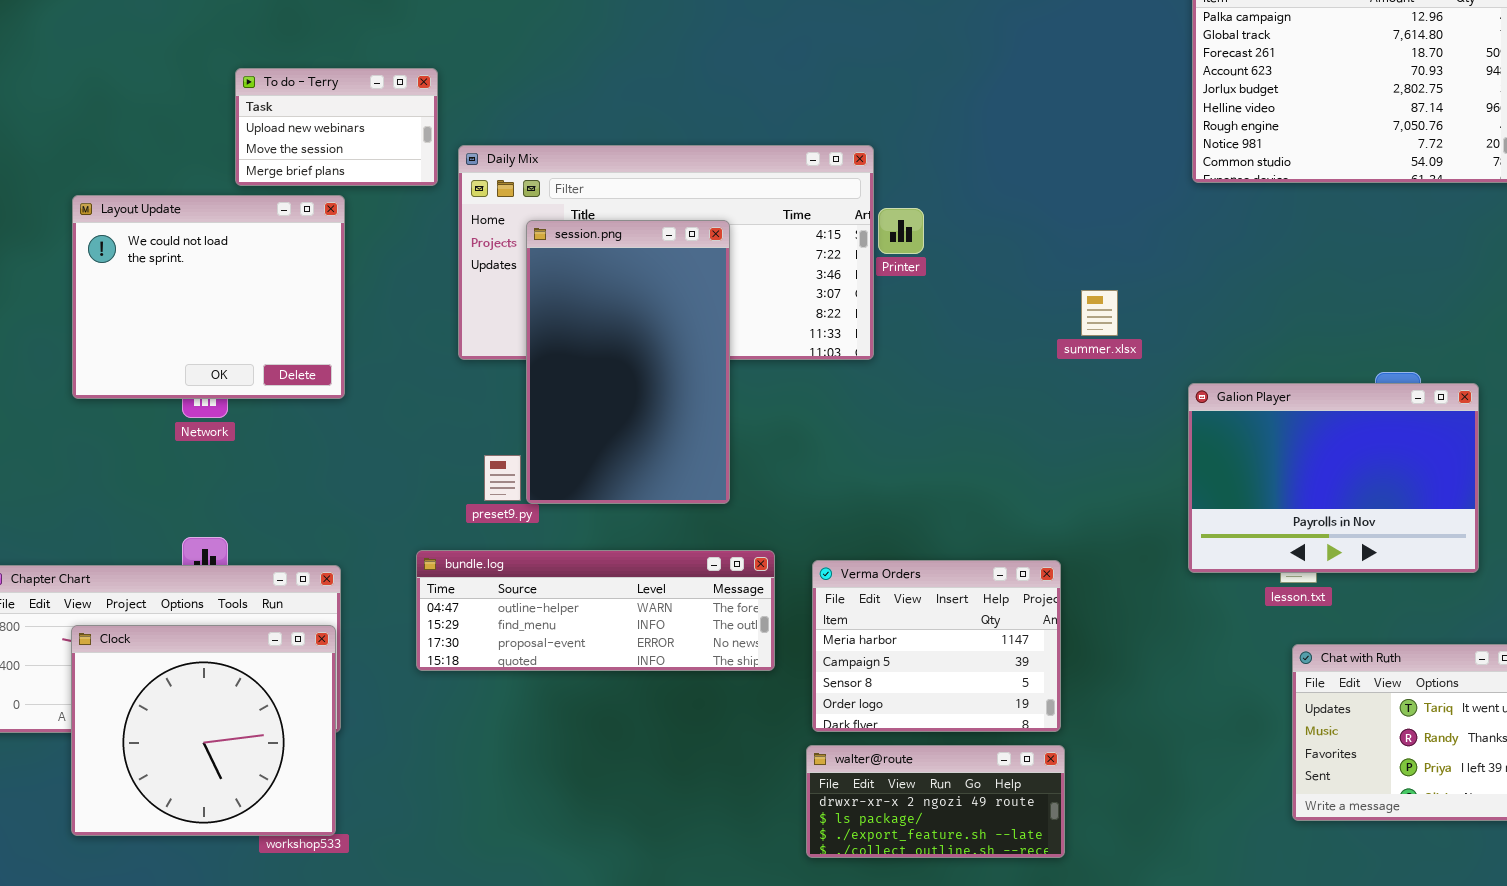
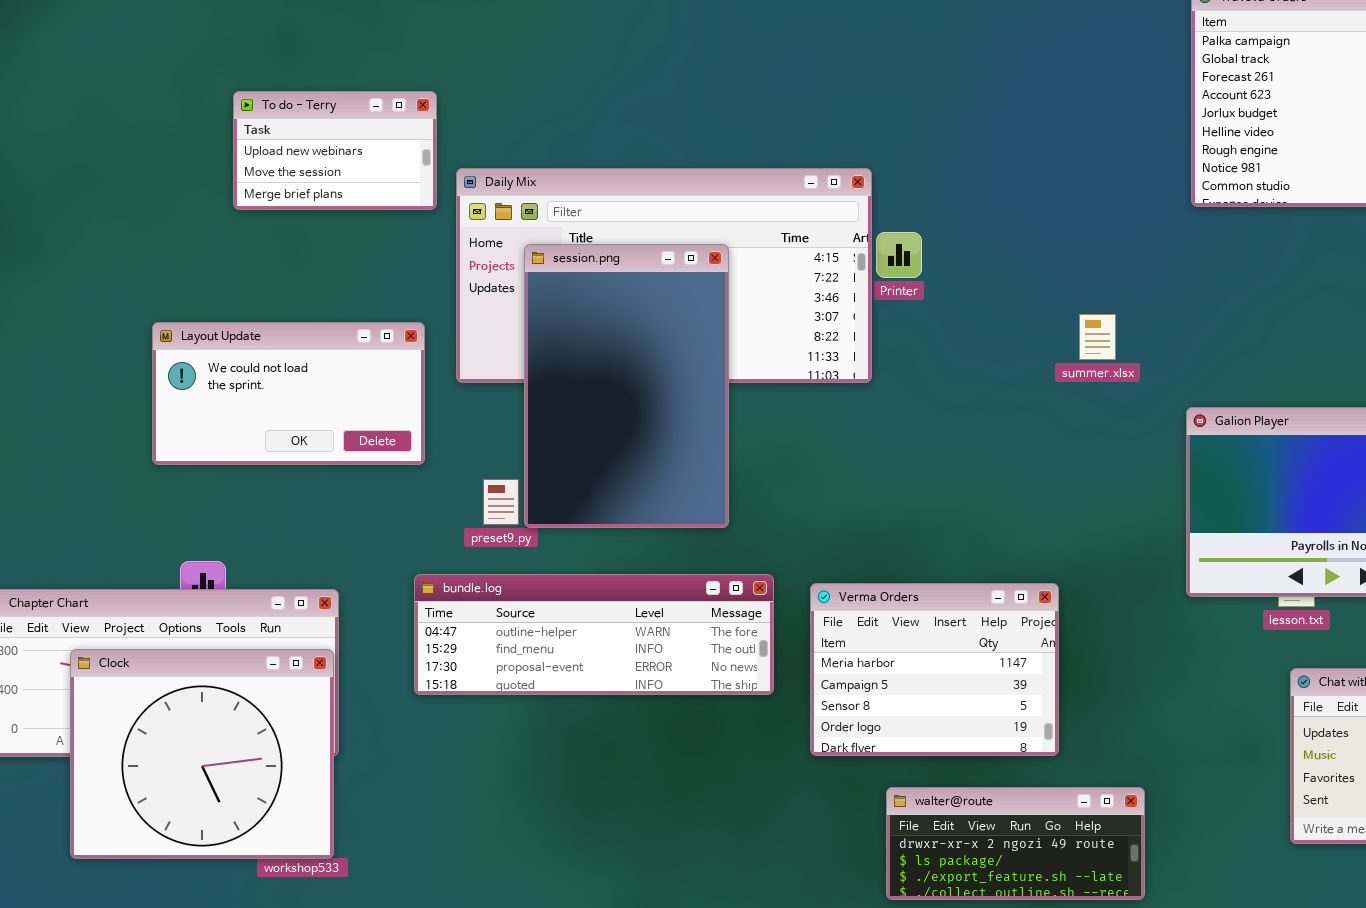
Layout Update: [72,195,345,399] -> [152,322,425,465], moved, resized
walter@route: [806,745,1065,858] -> [886,787,1145,900], moved

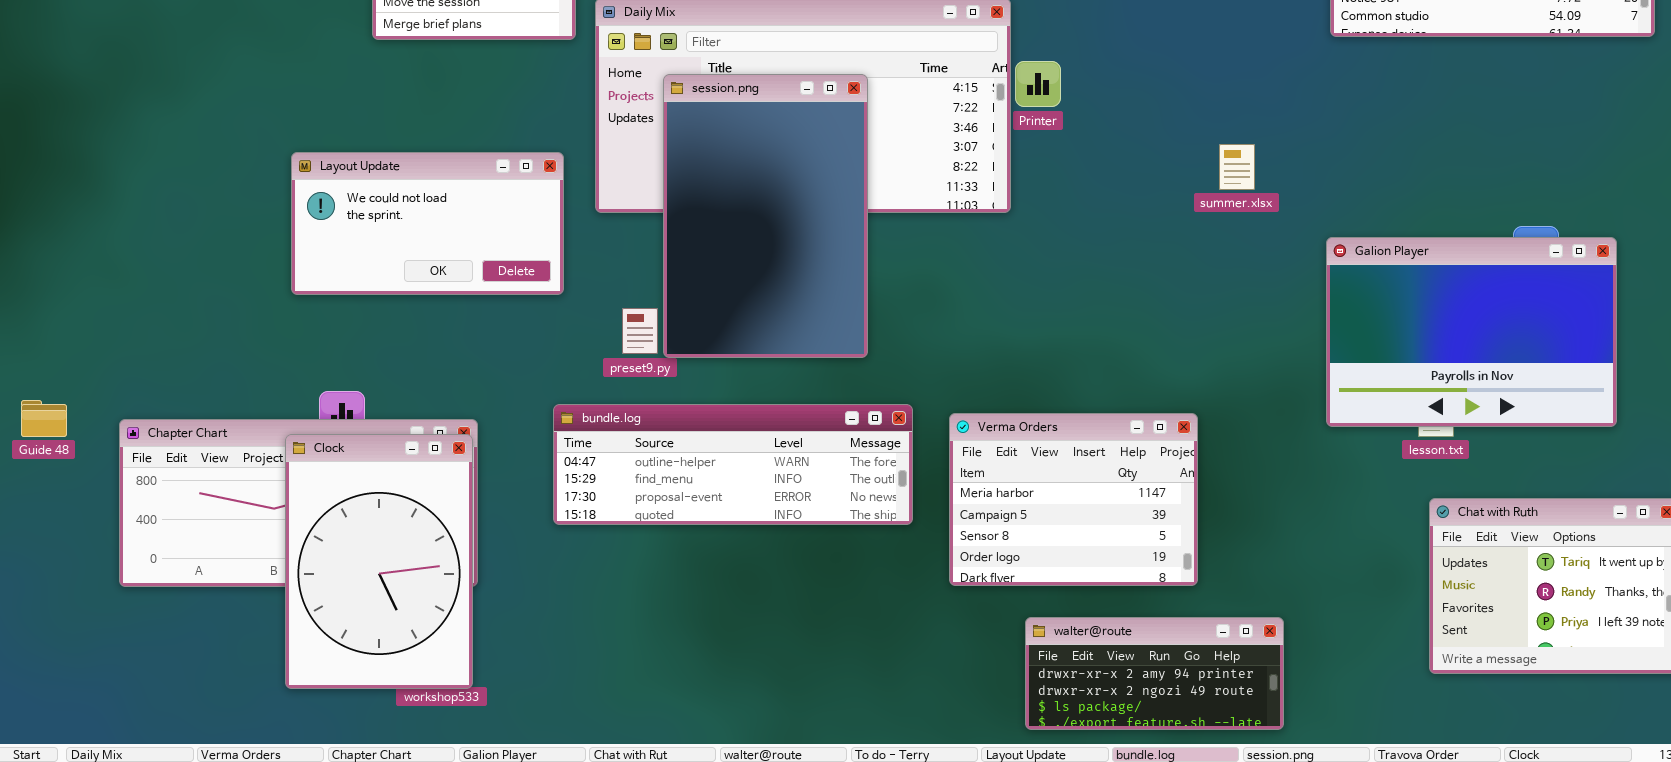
Clock: [70,649,334,859] -> [285,434,473,689], resized
walter@route: [886,787,1145,900] -> [1025,617,1284,730], scrolled up 1 row

